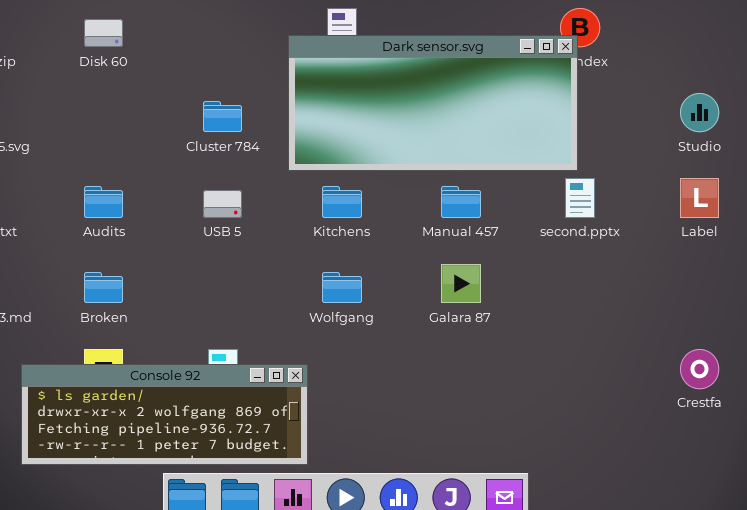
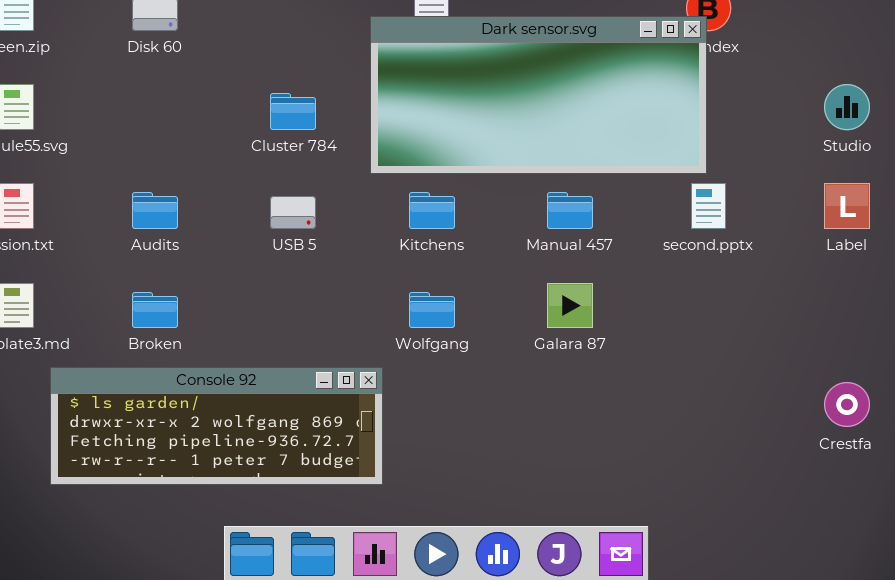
Console 92: [21,364,308,465] -> [50,367,383,485], moved

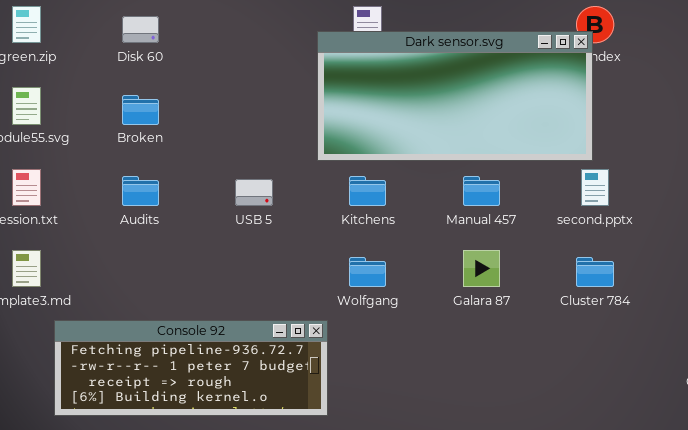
Cluster 784: [270,93,316,130] -> [576,257,614,287], moved
Broken: [132,292,178,328] -> [122,95,159,125], moved
Console 92: [50,367,383,485] -> [54,320,328,416], scrolled down 2 rows

